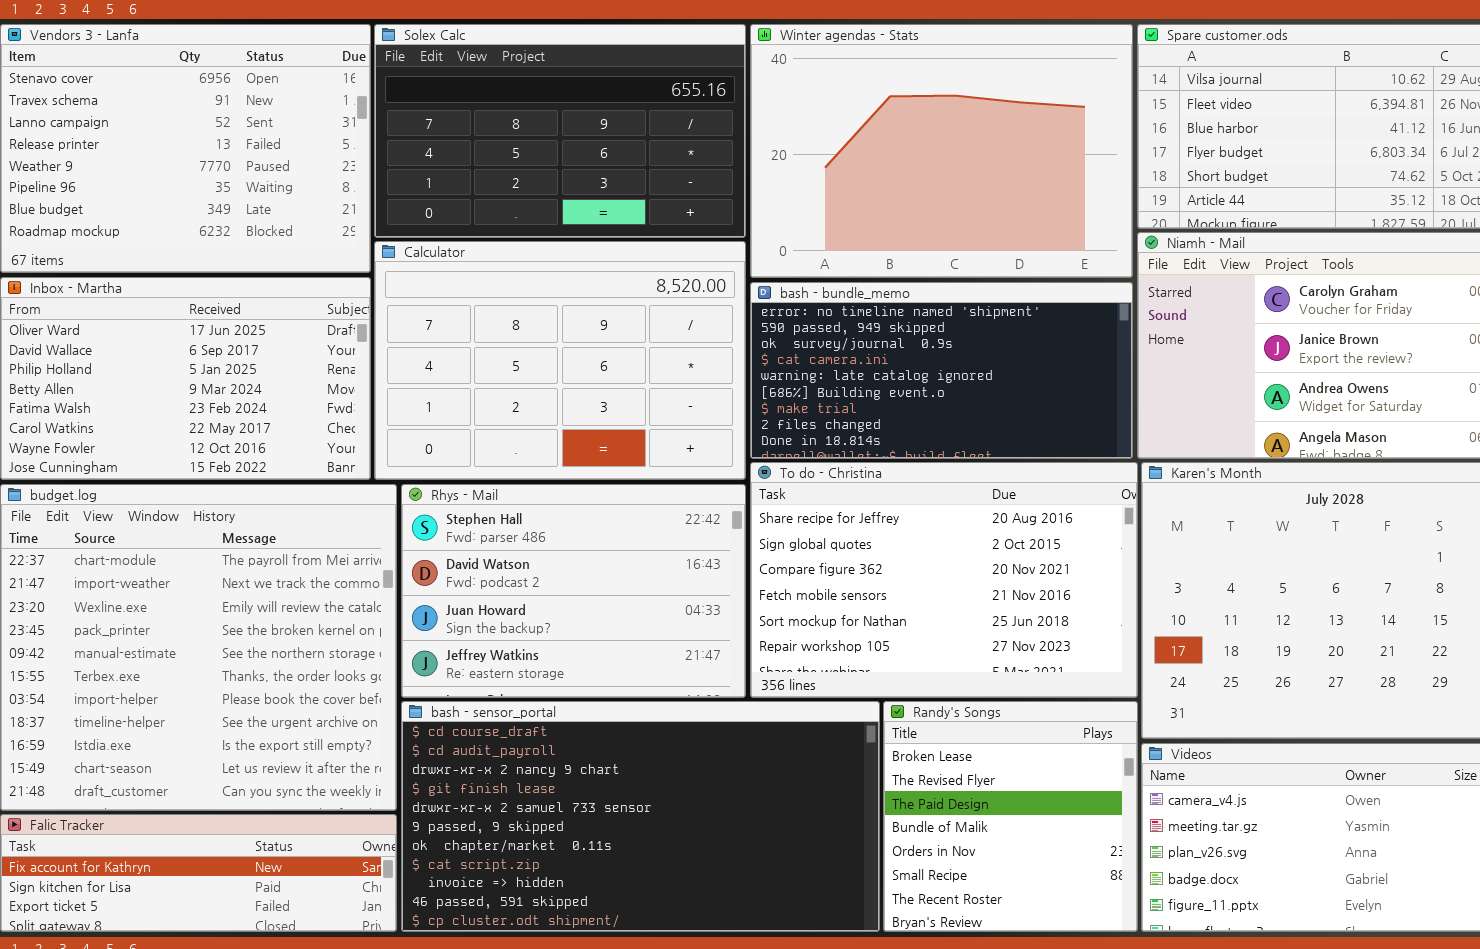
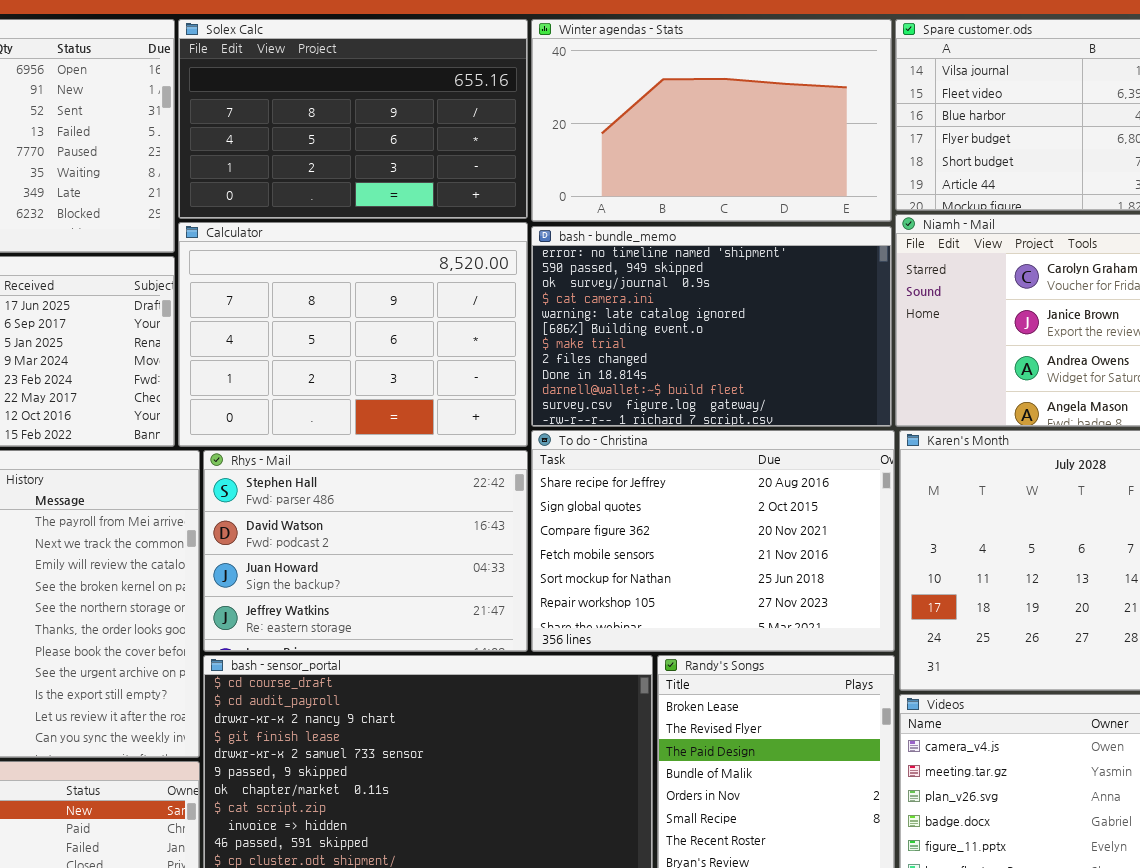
Winter agendas - Stats: [750,24,1133,278] -> [531,19,892,222], resized
bash - bundle_memo: [750,282,1133,459] -> [531,226,892,427], resized

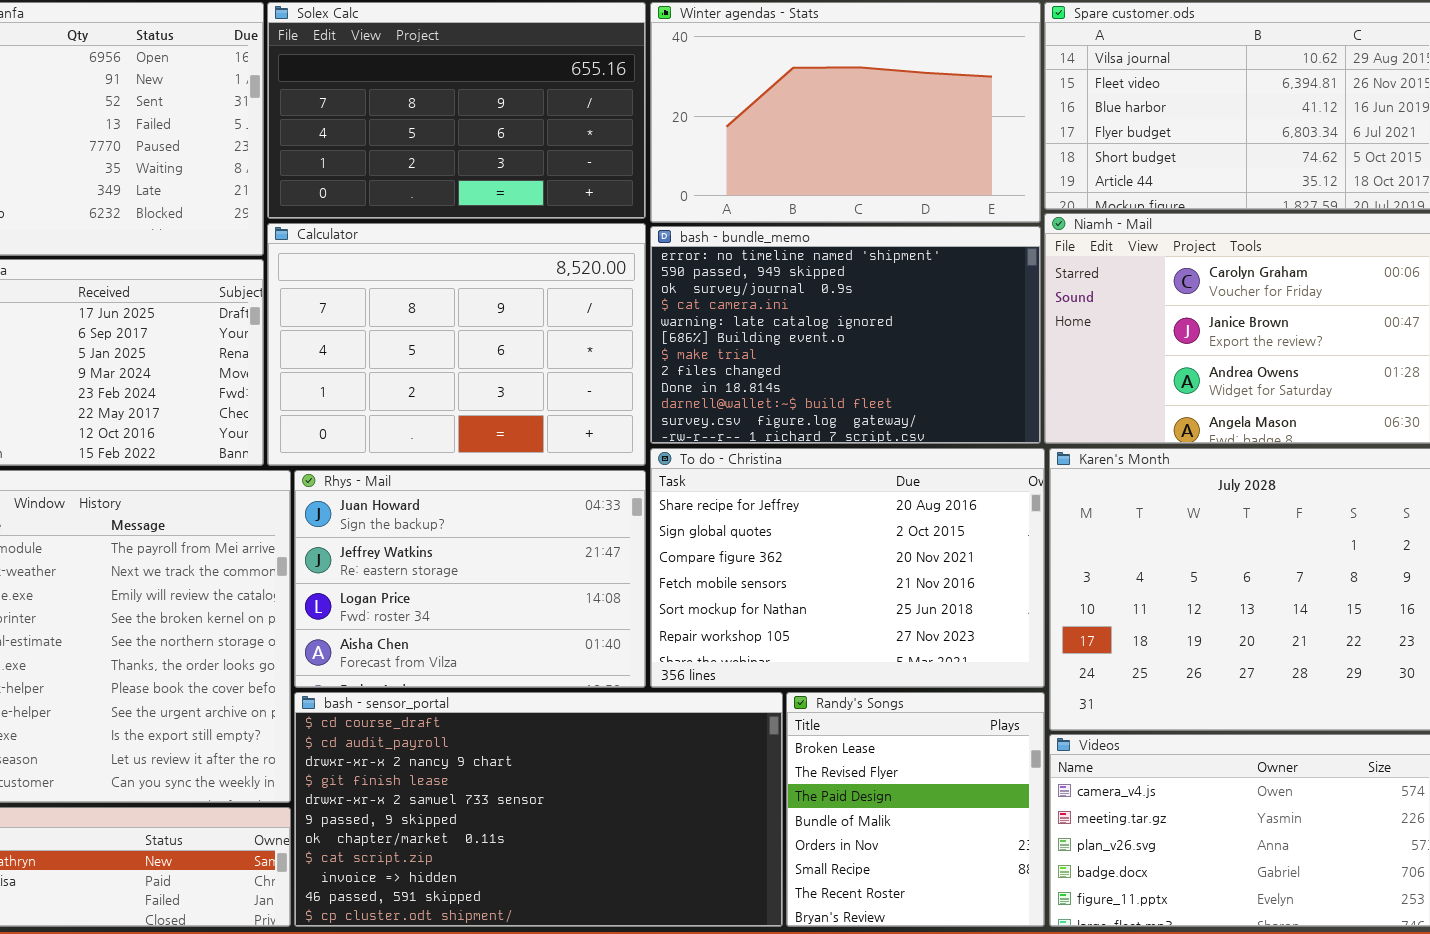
Rhys - Mail: [203,450,528,652] -> [294,470,646,688], scrolled down 2 rows

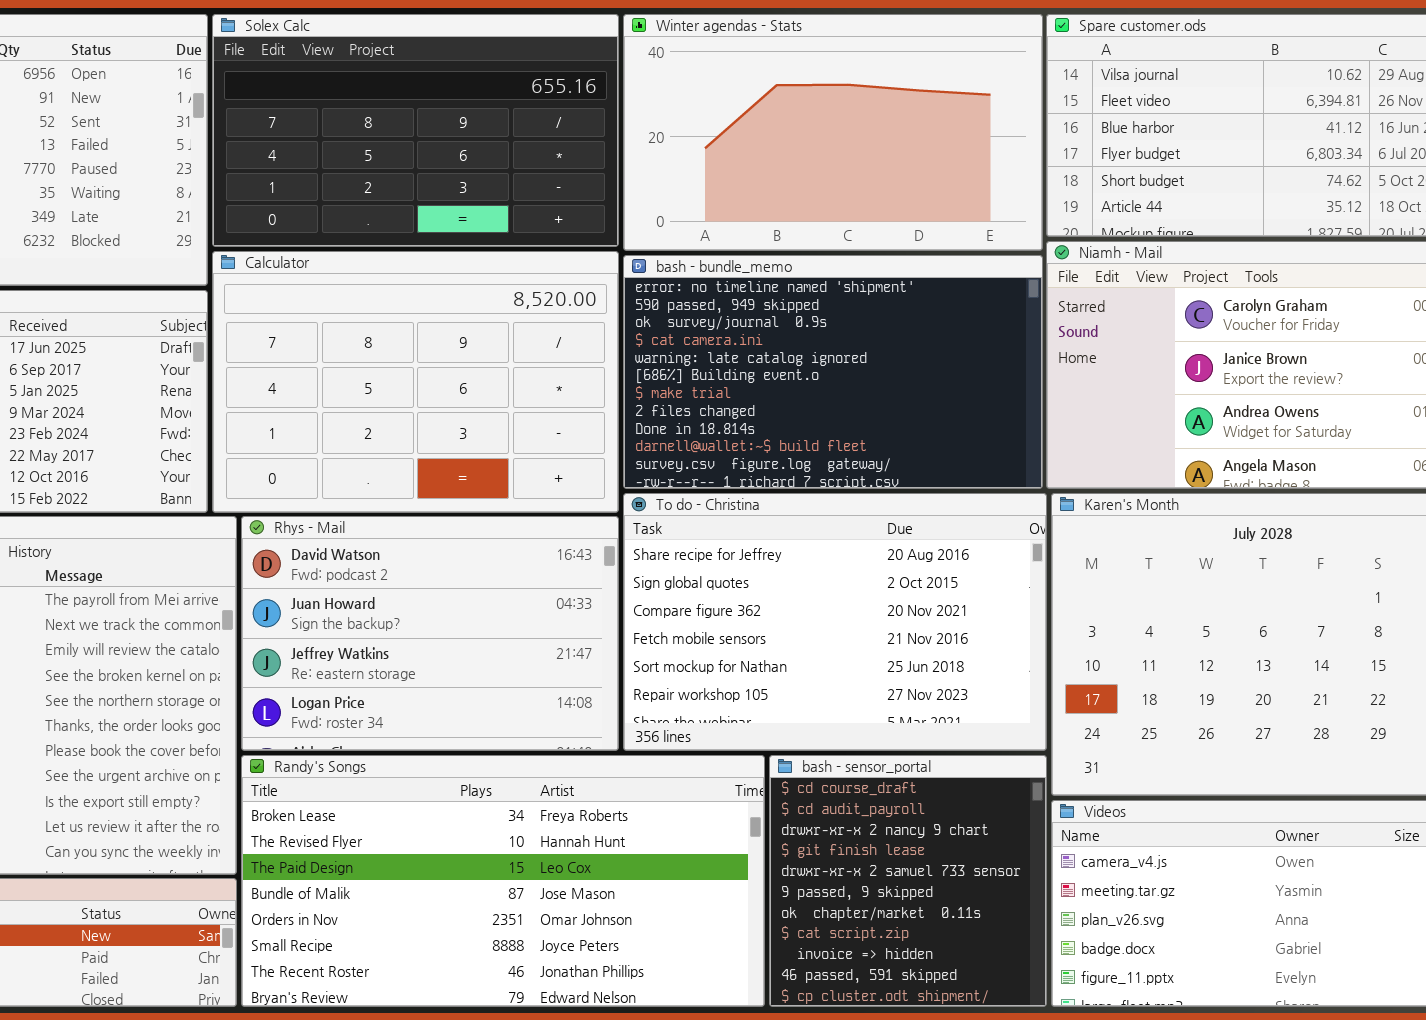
Rhys - Mail: [294,470,646,688] -> [241,516,619,751], scrolled up 1 row
bash - sensor_portal: [294,692,783,927] -> [769,755,1047,1007], moved, resized
Randy's Songs: [786,692,1045,927] -> [241,755,765,1007], moved, resized

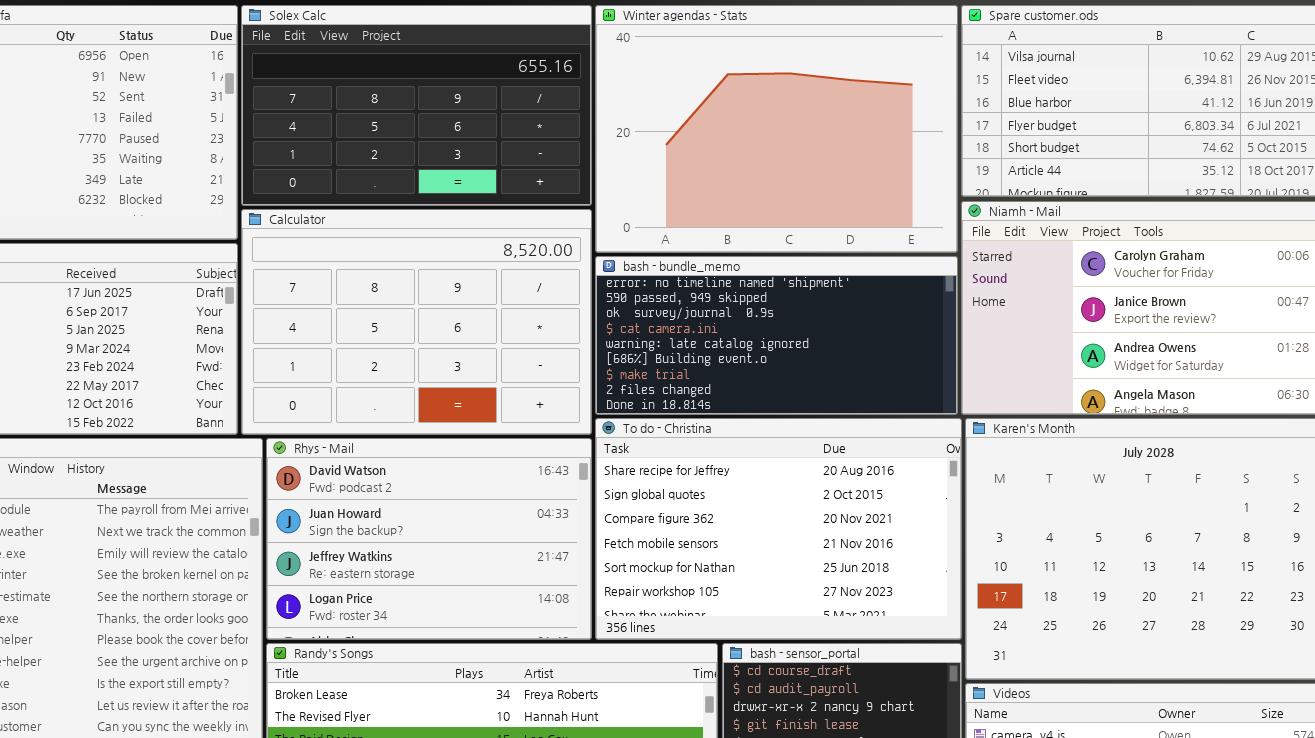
Winter agendas - Stats: [623,14,1043,251] -> [595,5,958,253], resized
bash - bundle_memo: [623,255,1043,489] -> [595,256,958,415], resized

